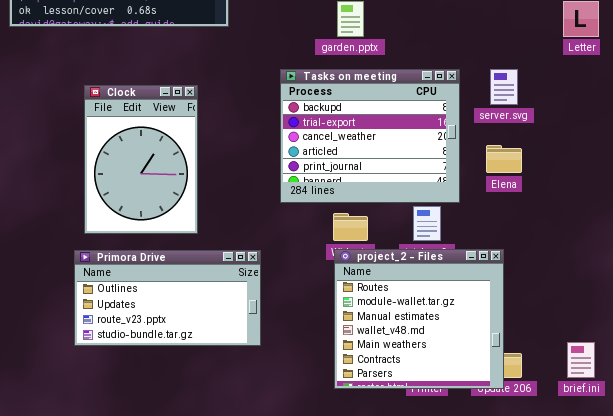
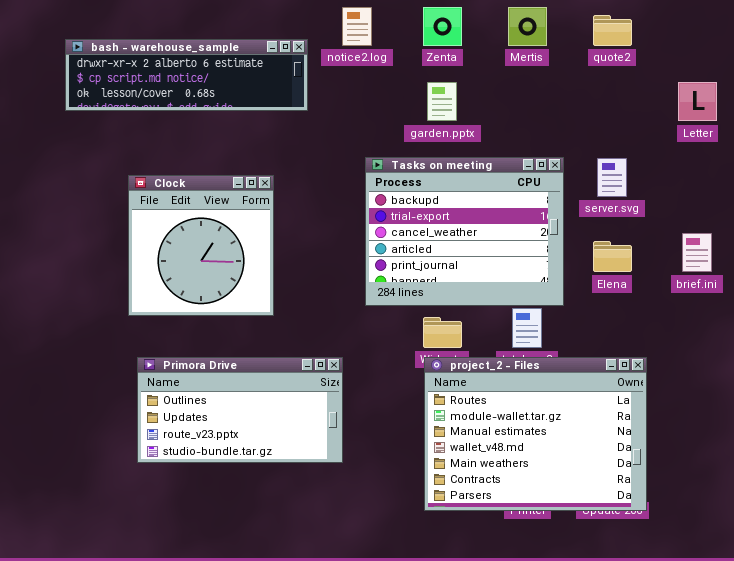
Clock: [84,85,198,234] -> [128,175,274,316], resized
project_2 - Files: [334,249,504,389] -> [424,357,647,511], resized
brief.ini: [567,342,595,378] -> [682,233,712,272], moved

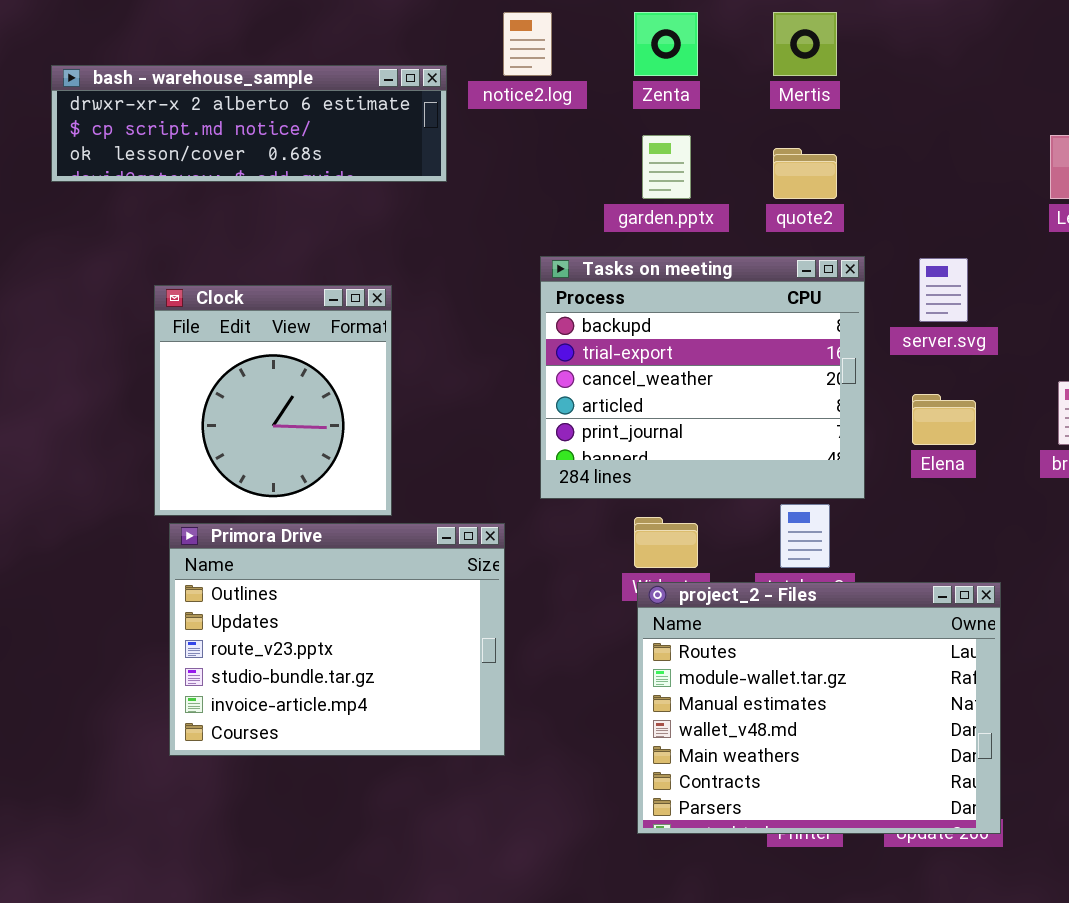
quote2: [593,15,632,46] -> [773,148,837,199], moved
Primora Drive: [137,357,343,463] -> [169,523,505,756], resized

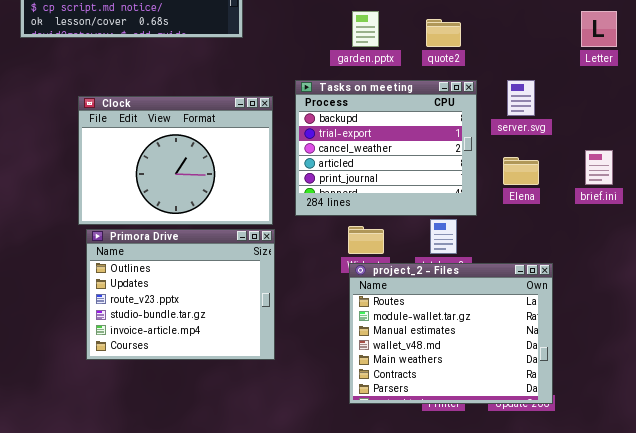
Clock: [154,285,392,516] -> [78,96,273,225], resized

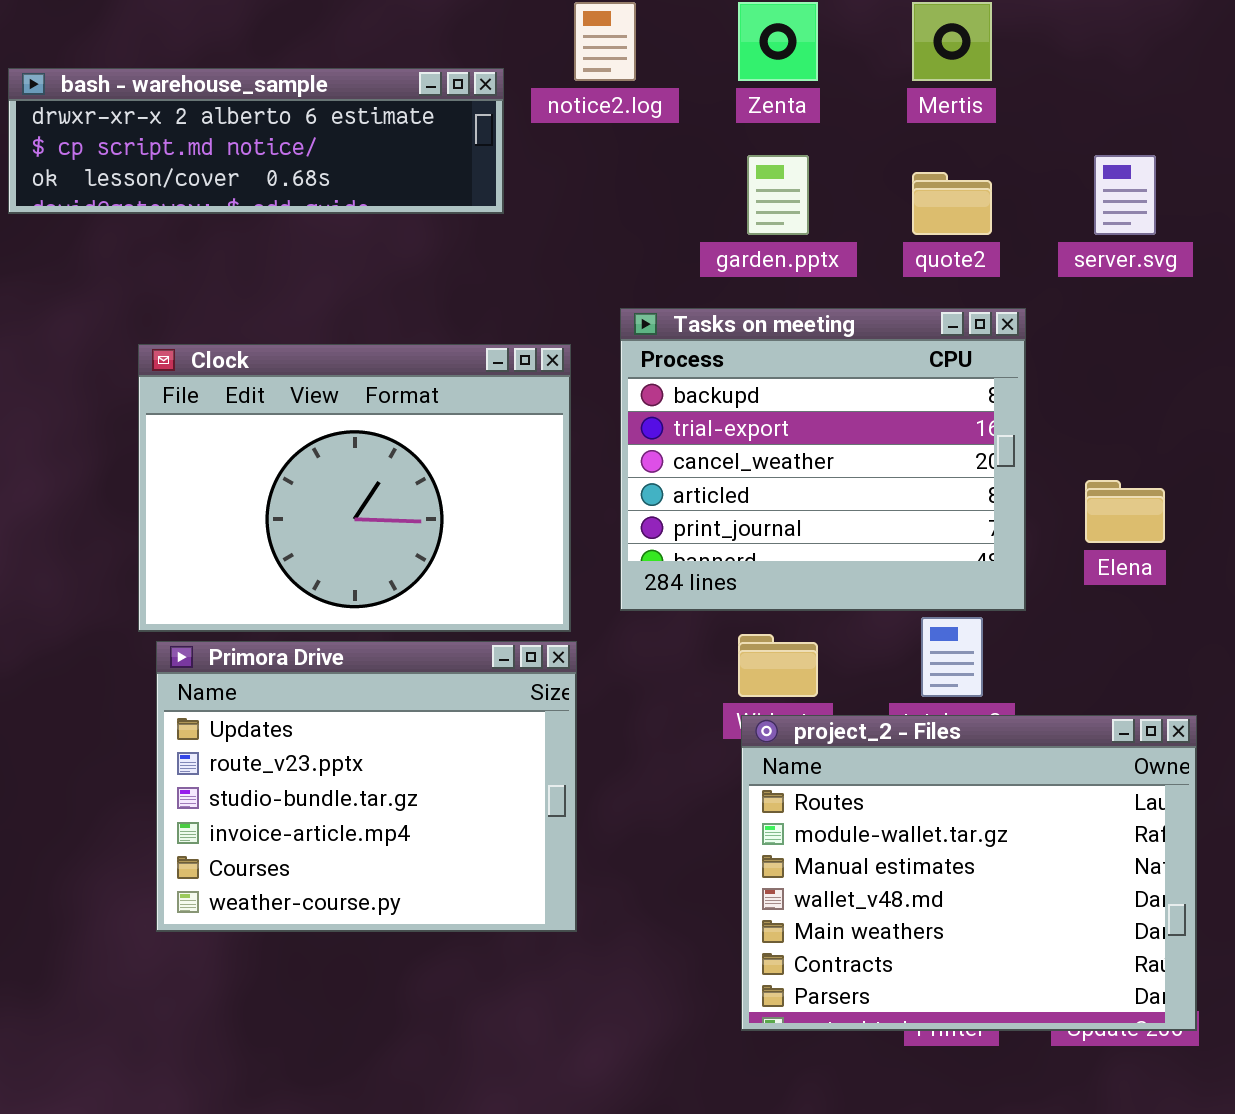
server.svg: [507,80,535,116] -> [1094,155,1156,235], moved
Primora Drive: [86,229,275,360] -> [156,641,577,932], scrolled down 1 row

